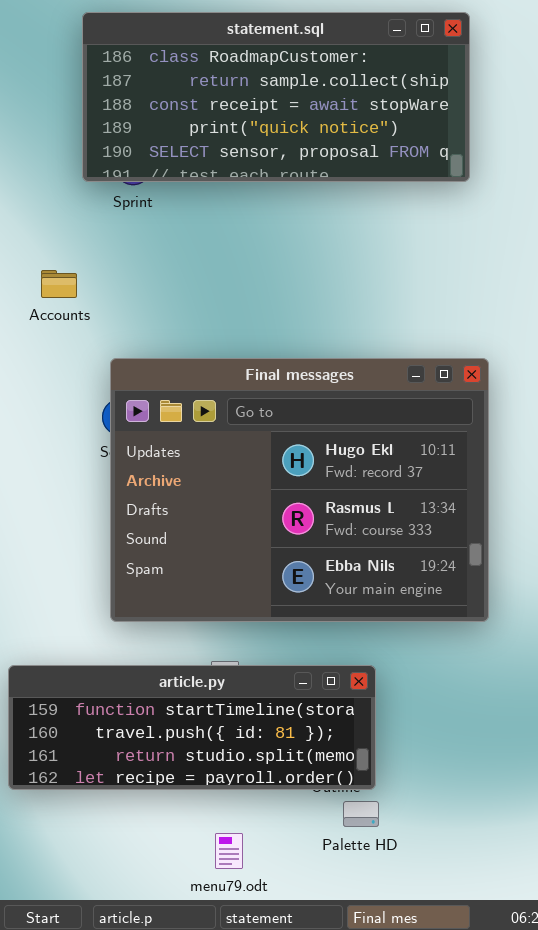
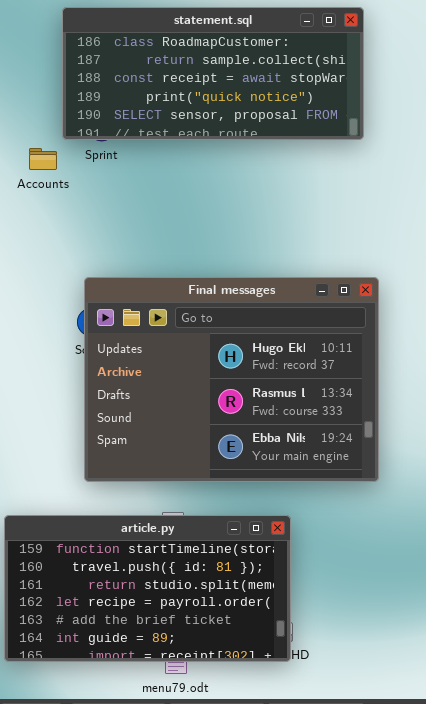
Accounts: [41,270,77,298] -> [29,148,57,170], moved
article.py: [8,665,376,790] -> [4,515,291,662], resized

